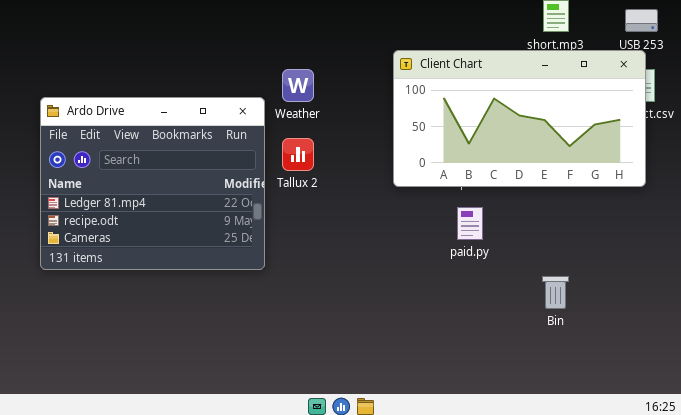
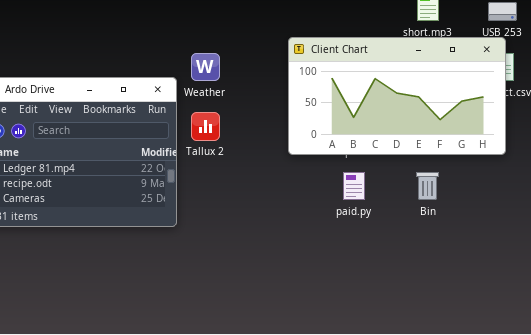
Bin: [542,276,569,309] -> [416,172,439,200], moved

